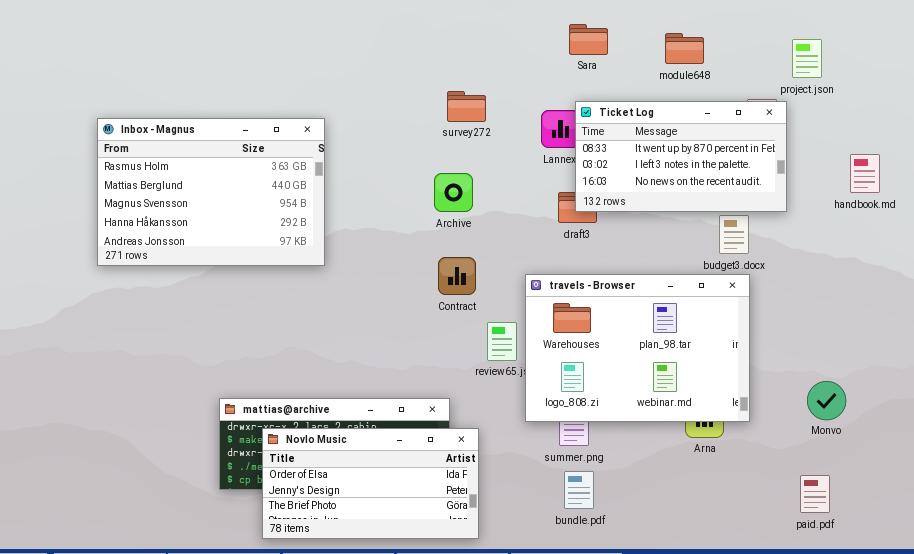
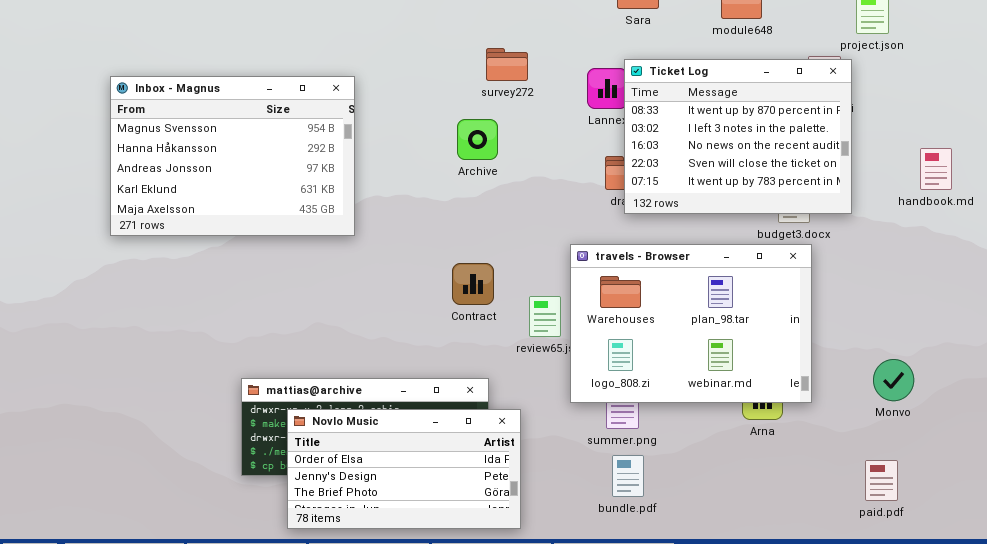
Ticket Log: [575,101,787,212] -> [624,59,852,214], resized
Inbox - Magnus: [97,118,325,266] -> [110,76,355,236], scrolled down 2 rows
handbook.md: [850,154,880,193] -> [920,148,952,190], moved
Archive: [434,173,473,212] -> [457,119,498,160], moved
Contract: [438,257,476,295] -> [452,263,494,305], moved

